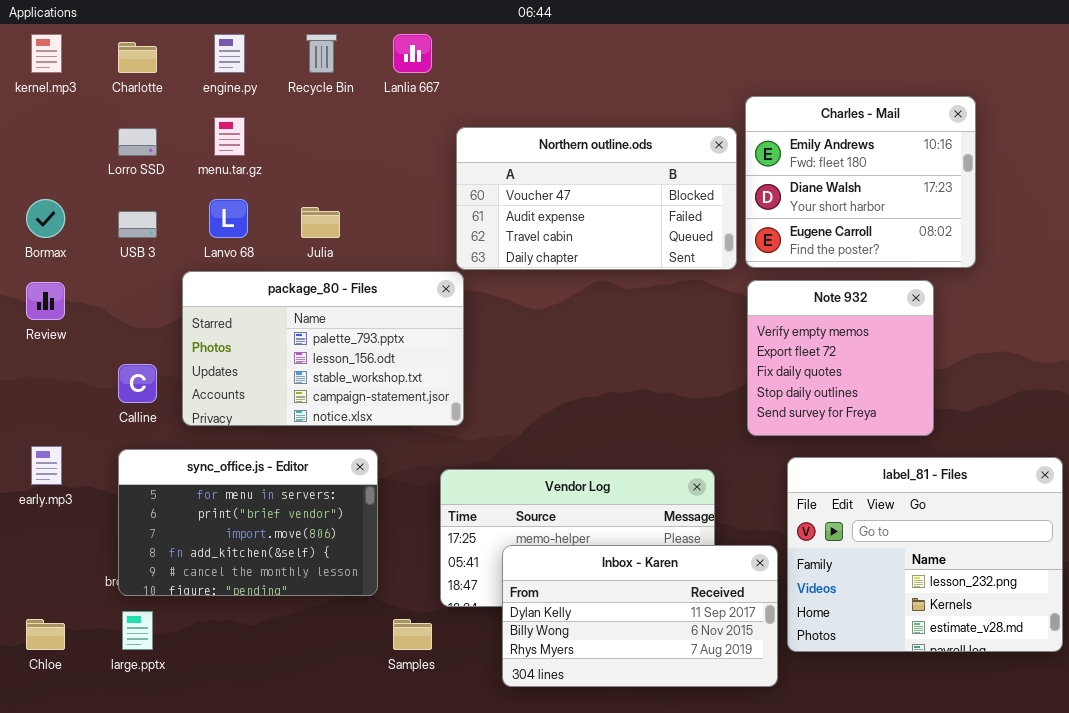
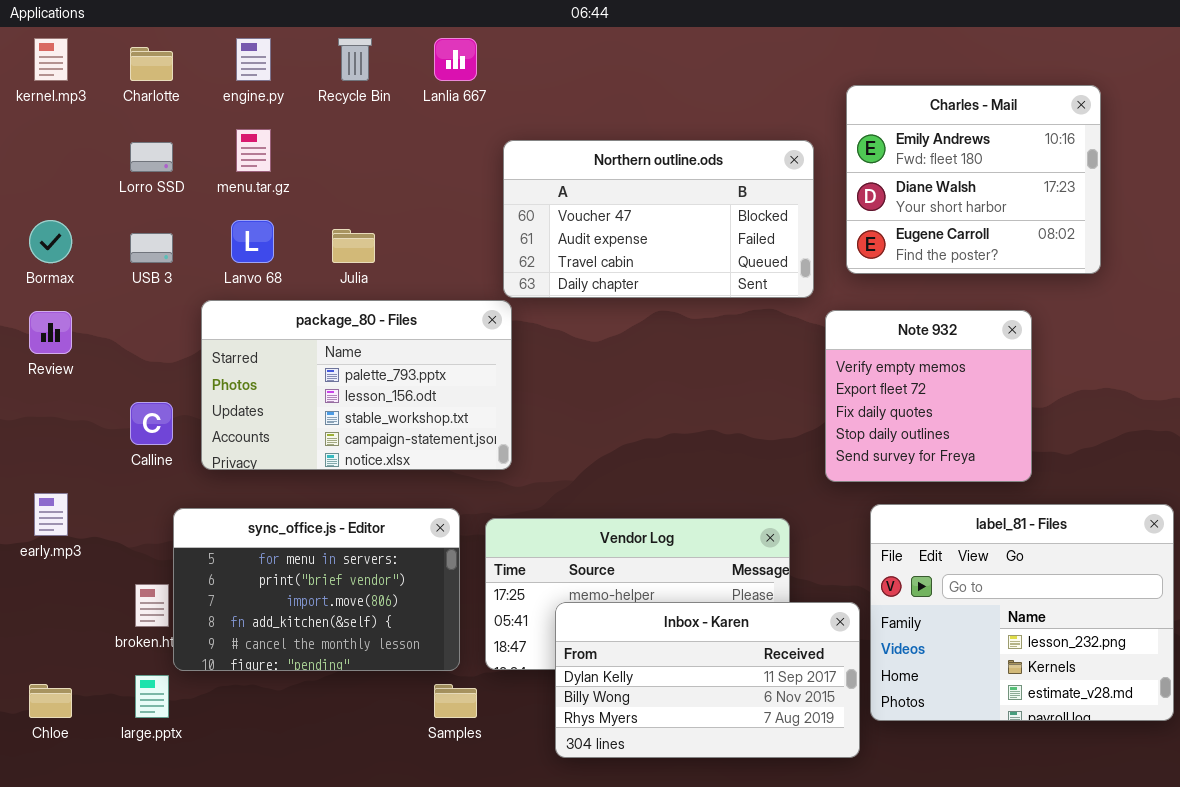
Charles - Mail: [745,96,976,268] -> [846,85,1101,274], moved
sync_office.js - Editor: [118,449,378,596] -> [173,508,460,671], moved

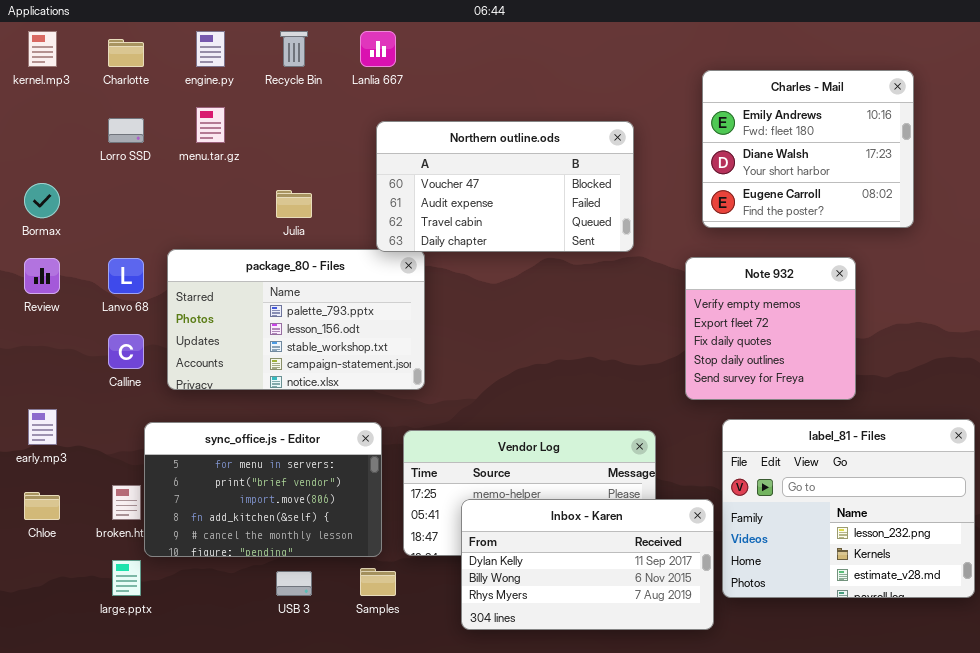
Northern outline.ods: [503,140,814,298] -> [376,121,634,252], moved
Lanvo 68: [231,220,274,263] -> [108,258,144,294], moved
USB 3: [130,233,173,263] -> [276,571,312,596], moved
Chloe: [29,684,72,718] -> [24,492,60,520], moved

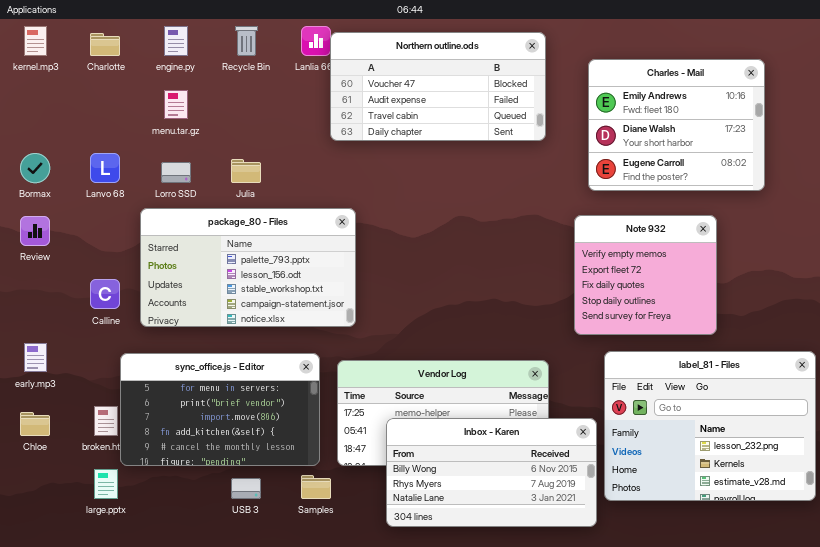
Lorro SSD: [108,118,144,143] -> [161,162,191,183], moved
Northern outline.ods: [376,121,634,252] -> [330,32,546,141], moved
Lanvo 68: [108,258,144,294] -> [90,153,120,183], moved
Inbox - Karen: [461,499,714,630] -> [386,418,597,527], scrolled down 1 row

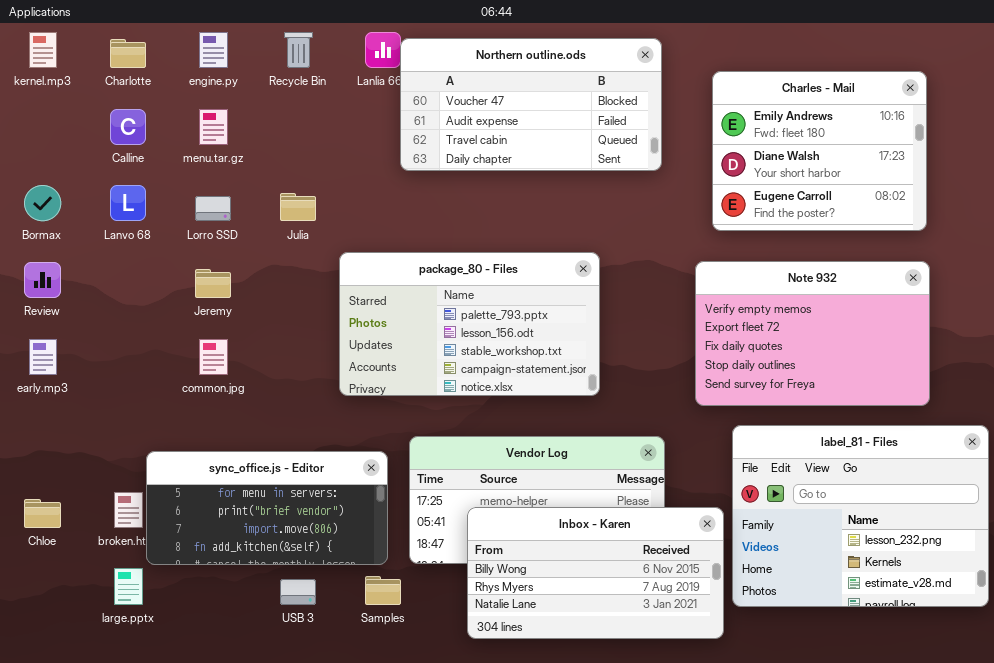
package_80 - Files: [140,208,356,327] -> [339,252,600,396], moved
Note 932: [574,215,717,335] -> [695,261,930,406], resized
Calline: [90,279,120,309] -> [110,109,146,145], moved
early.mp3: [24,343,47,372] -> [29,339,57,375], moved
sync_office.js - Editor: [120,353,320,466] -> [146,451,388,565], resized

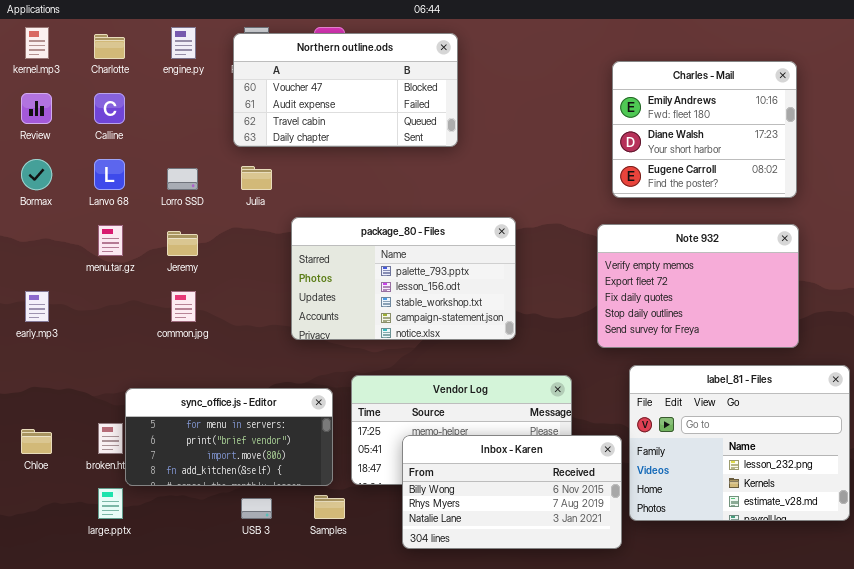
Northern outline.ods: [400,38,662,171] -> [233,33,458,147], moved
menu.tar.gz: [199,109,228,145] -> [98,225,123,256], moved
Review: [24,262,61,298] -> [21,93,52,124], moved

